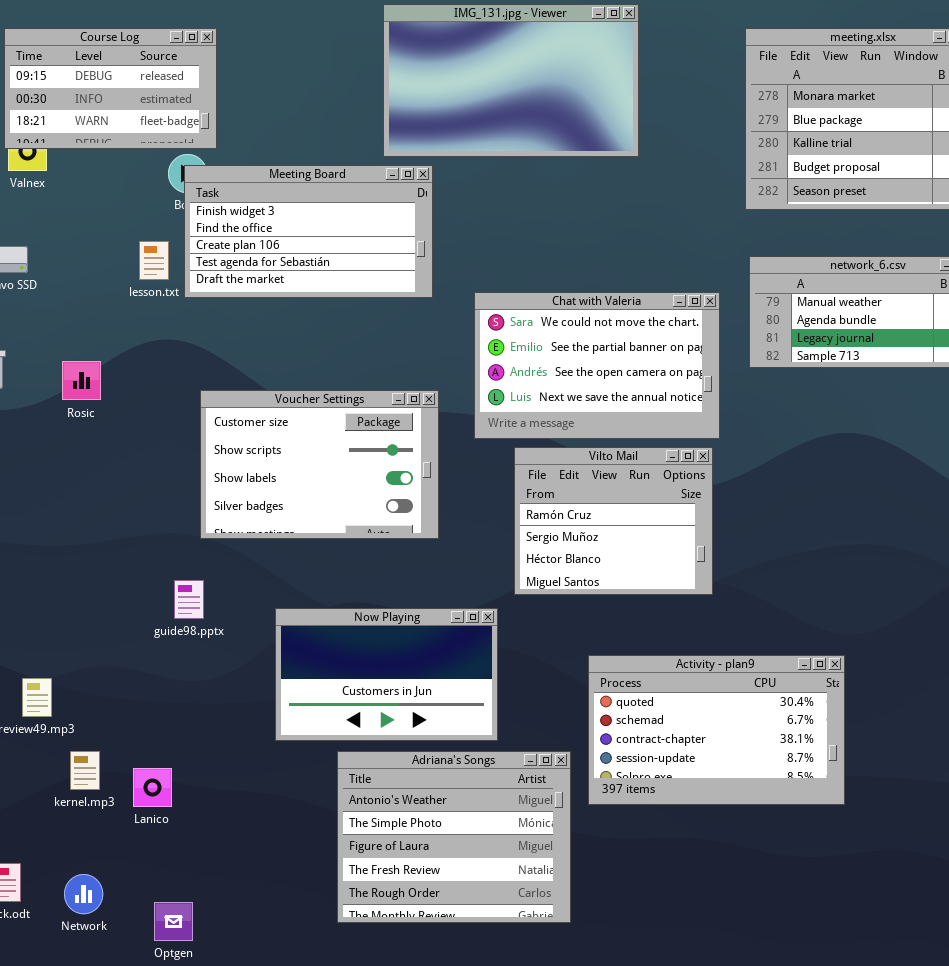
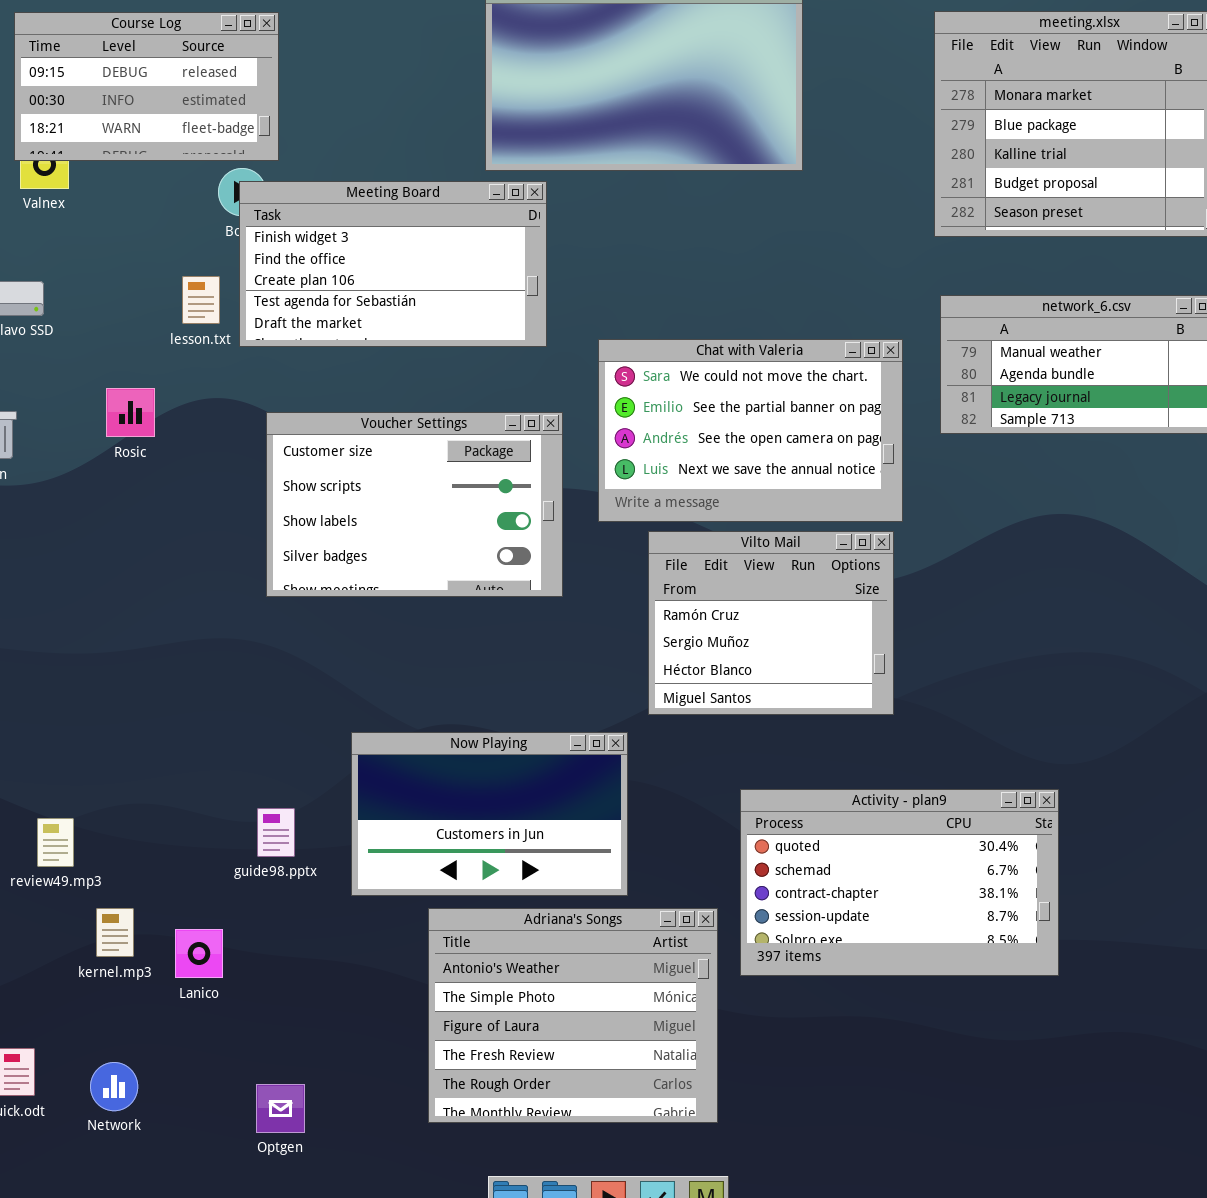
Rosic: [62,361,101,400] -> [106,388,155,437], moved
Voucher Settings: [200,390,439,539] -> [266,412,563,597], moved
guide98.pptx: [174,580,204,619] -> [257,808,295,857], moved
Optgen: [154,902,193,941] -> [256,1084,305,1133], moved

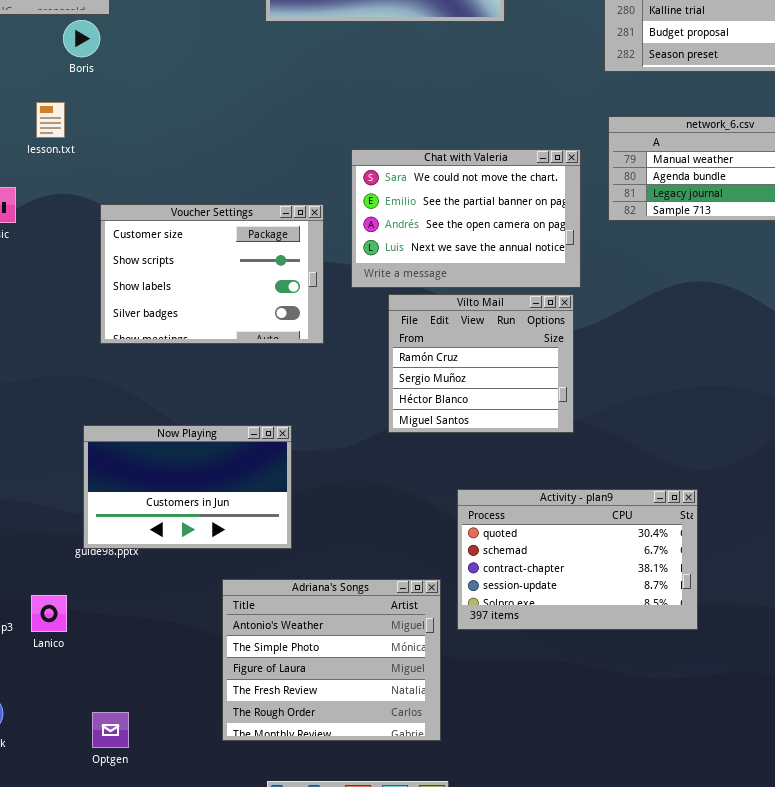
Meeting Board: [239,181,547,347] -> none, closed
Now Playing: [351,732,628,896] -> [83,425,292,549], moved

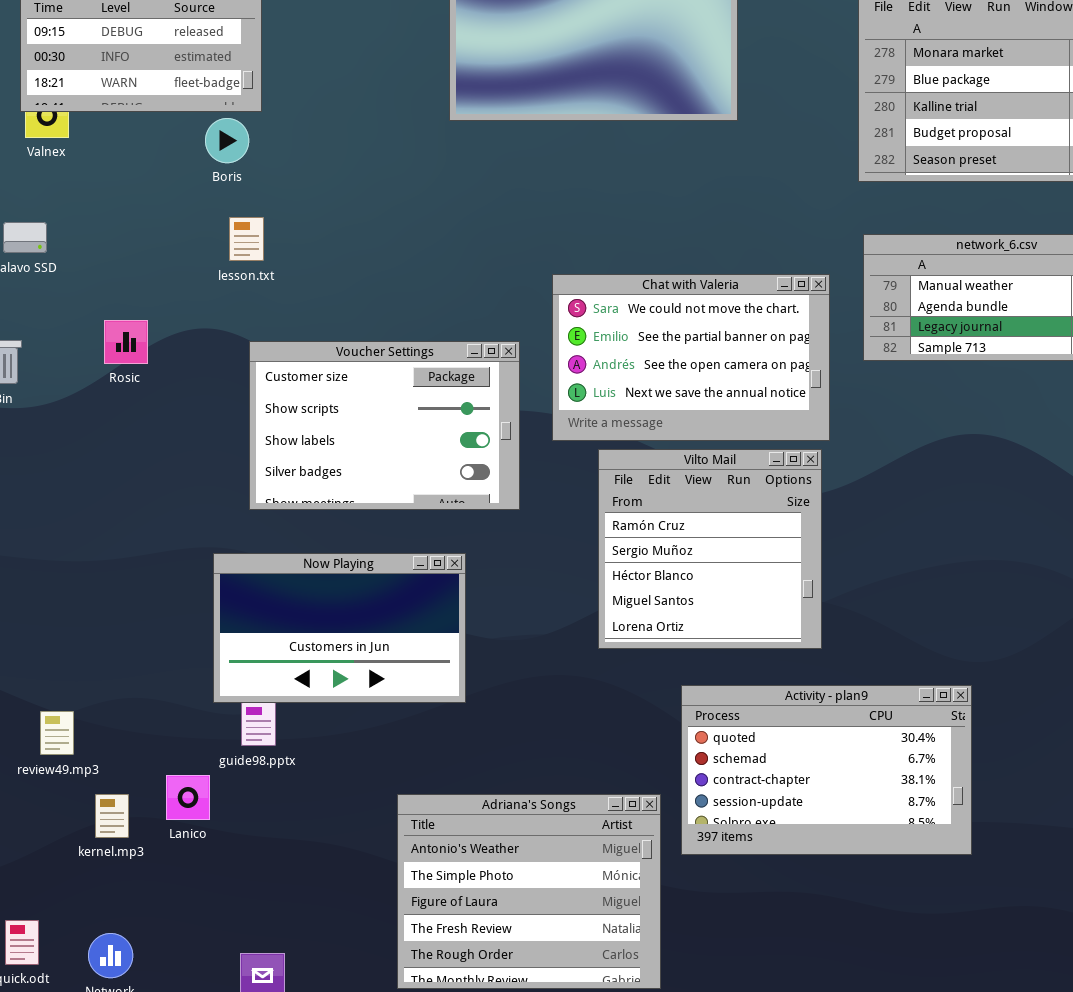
lesson.txt: [36,102,65,138] -> [229,217,264,261], moved
Vilto Mail: [388,294,574,433] -> [598,449,822,649], resized
Now Playing: [83,425,292,549] -> [213,553,466,703], moved
Lanico: [31,595,67,632] -> [166,775,210,820], moved

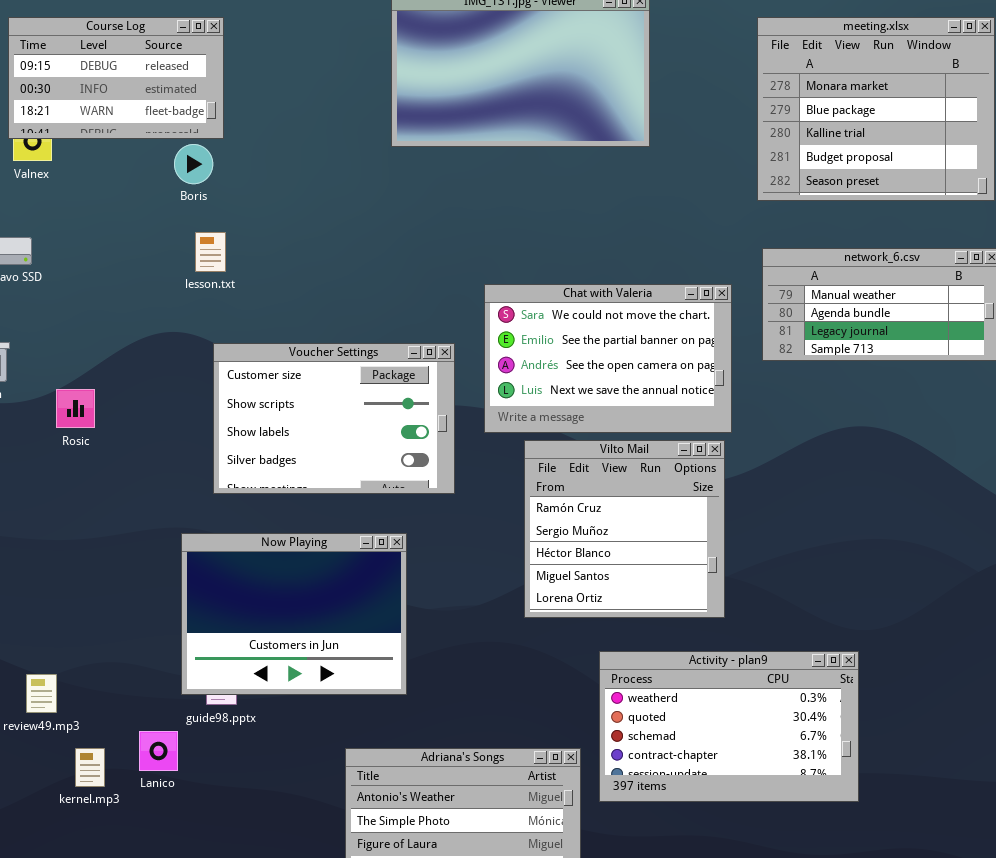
Rosic: [104,320,148,364] -> [56,389,95,428], moved
Now Playing: [213,553,466,703] -> [181,533,407,695], resized
Activity - plan9: [681,685,972,855] -> [599,651,859,802], scrolled up 1 row

